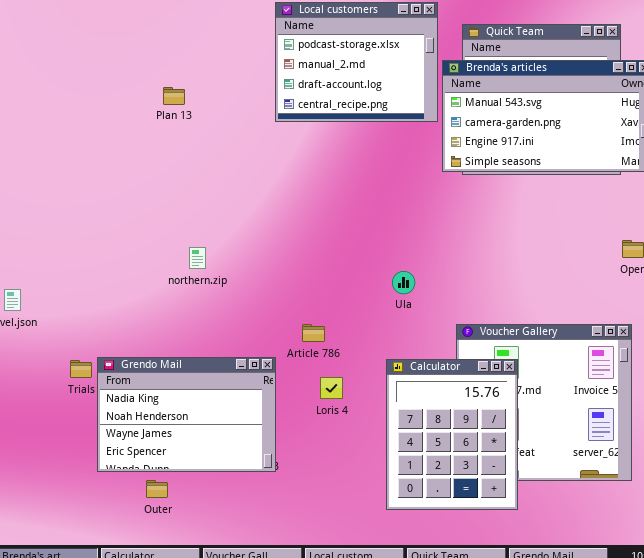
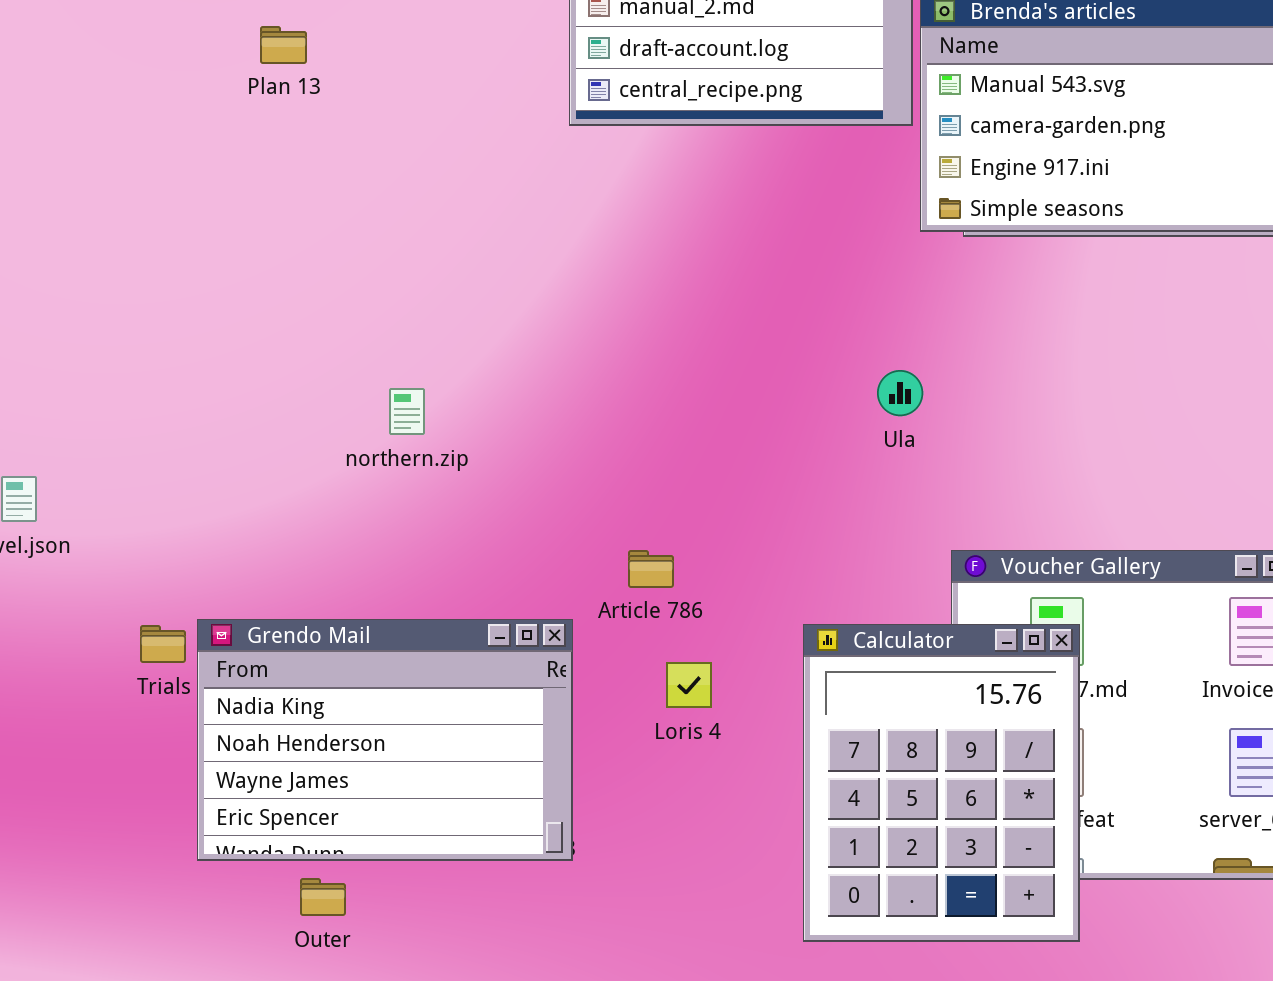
Plan 13: [163,87,185,105] -> [260,26,307,64], moved
Ula: [392,271,415,294] -> [877,370,923,416], moved

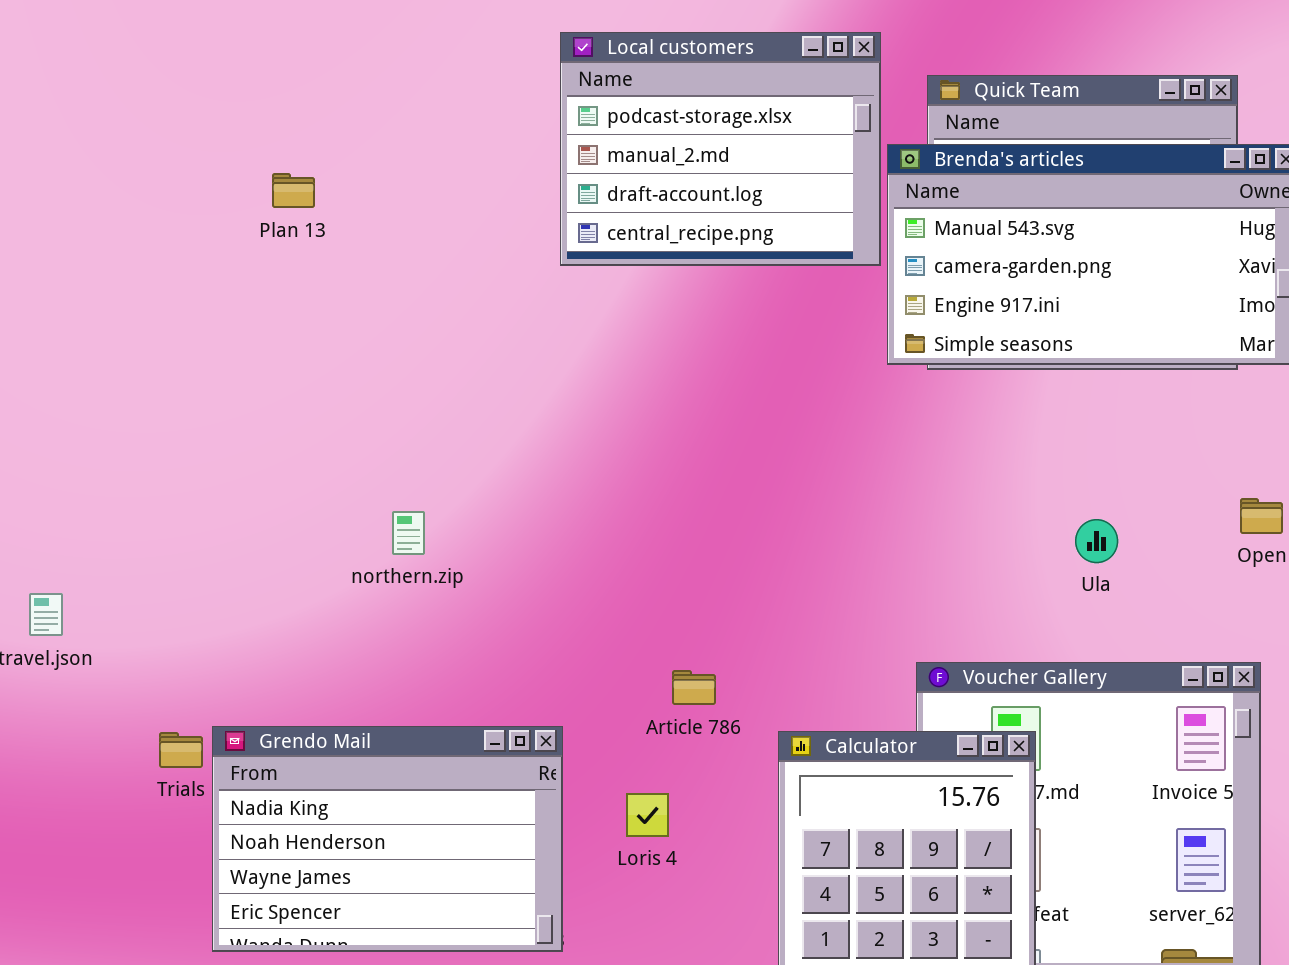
Ula: [877,370,923,416] -> [1075,519,1118,563], moved
Article 786: [628,550,674,588] -> [672,670,716,705], moved
Loris 4: [666,662,712,708] -> [626,793,669,837], moved

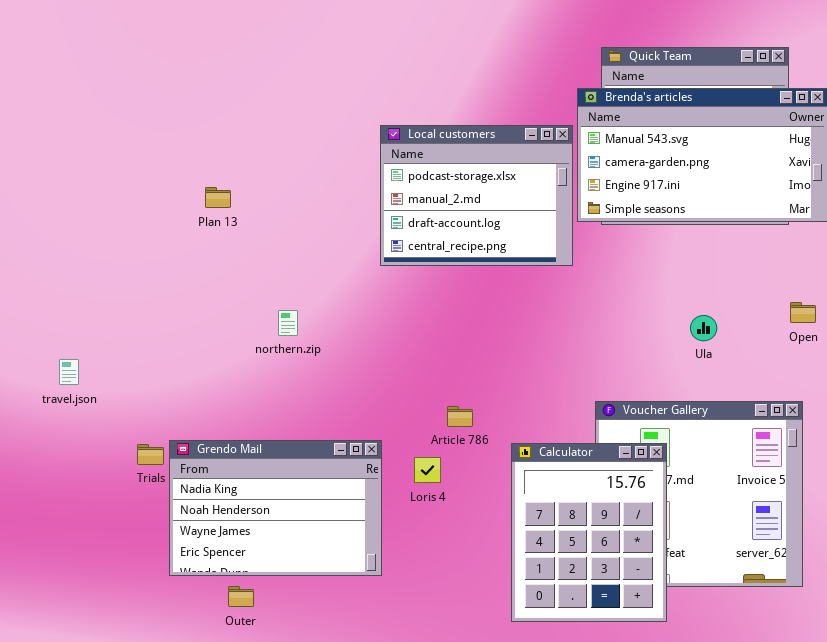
Local customers: [560,32,881,266] -> [380,125,573,266], moved
Plan 13: [272,173,315,208] -> [205,187,231,208], moved
Loris 4: [626,793,669,837] -> [414,457,441,483], moved

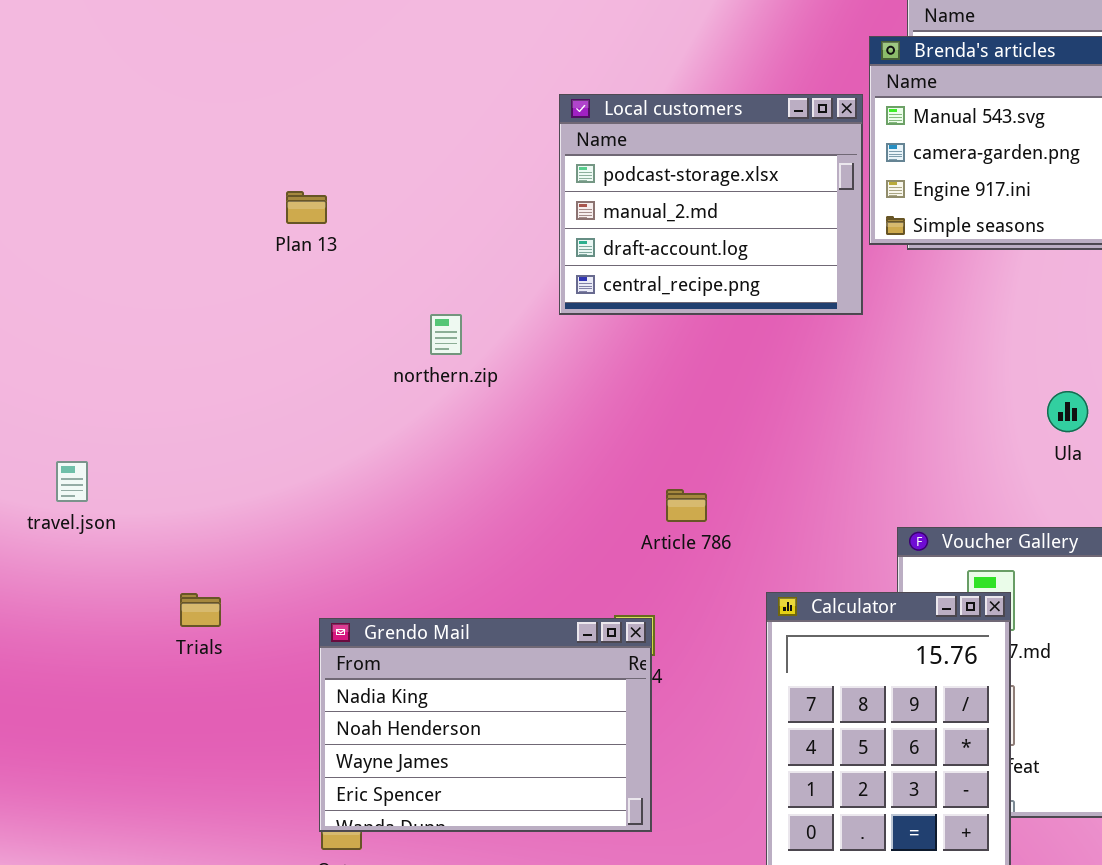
northern.zip: [278,310,298,336] -> [430,314,462,355], moved
Article 786: [447,406,473,427] -> [666,489,707,522], moved
Grendo Mail: [169,440,382,576] -> [319,618,652,832], moved

